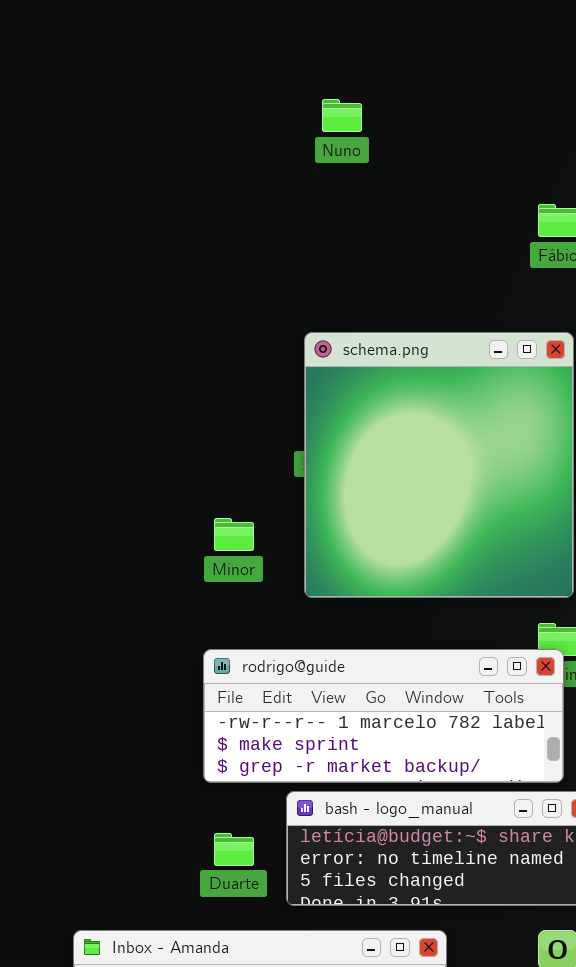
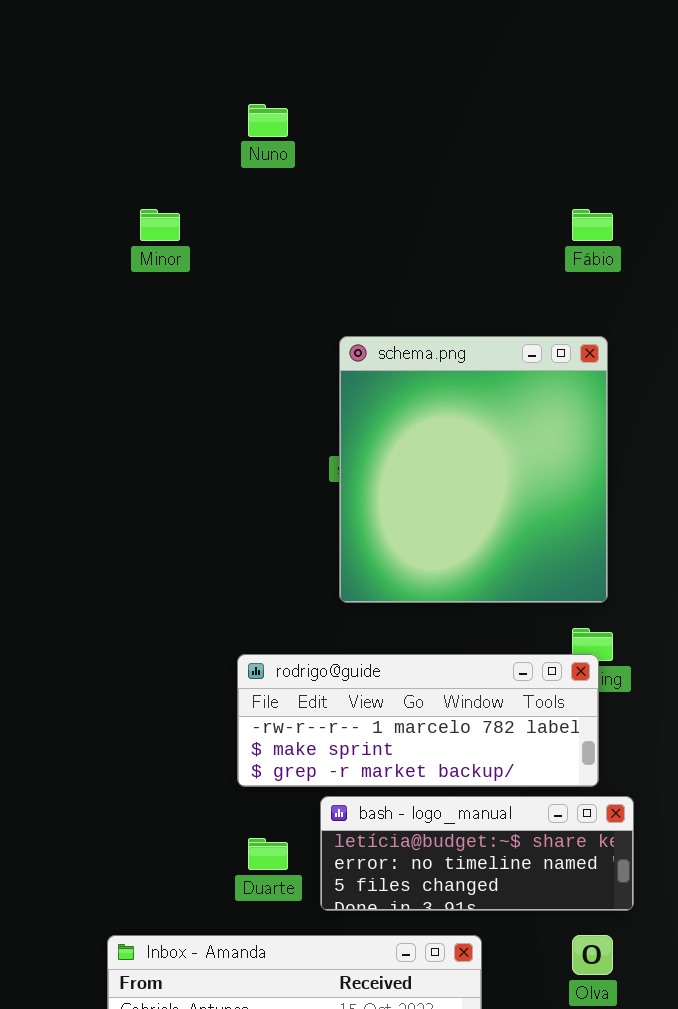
Nuno: [322,99,362,132] -> [248,104,288,137], moved
Minor: [214,518,254,551] -> [140,209,180,241], moved

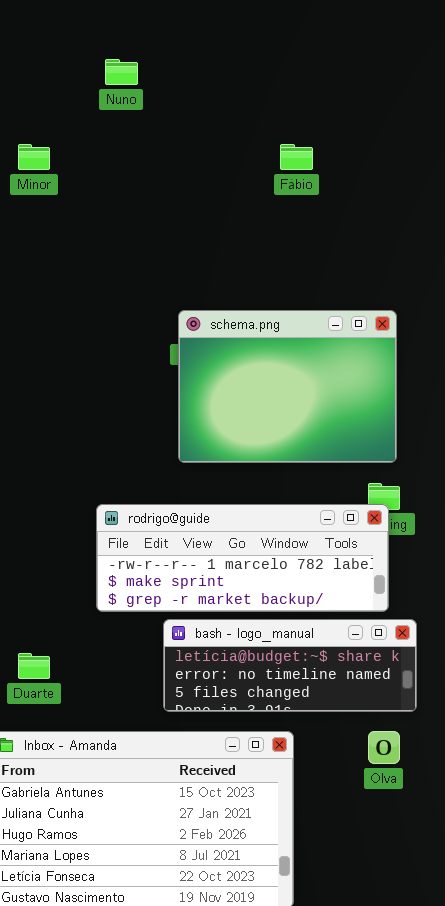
Fábio: [572,209,613,241] -> [280,144,313,170], moved
schema.png: [339,336,608,603] -> [178,310,397,463], resized
Duarte: [248,838,288,870] -> [18,653,50,679], moved

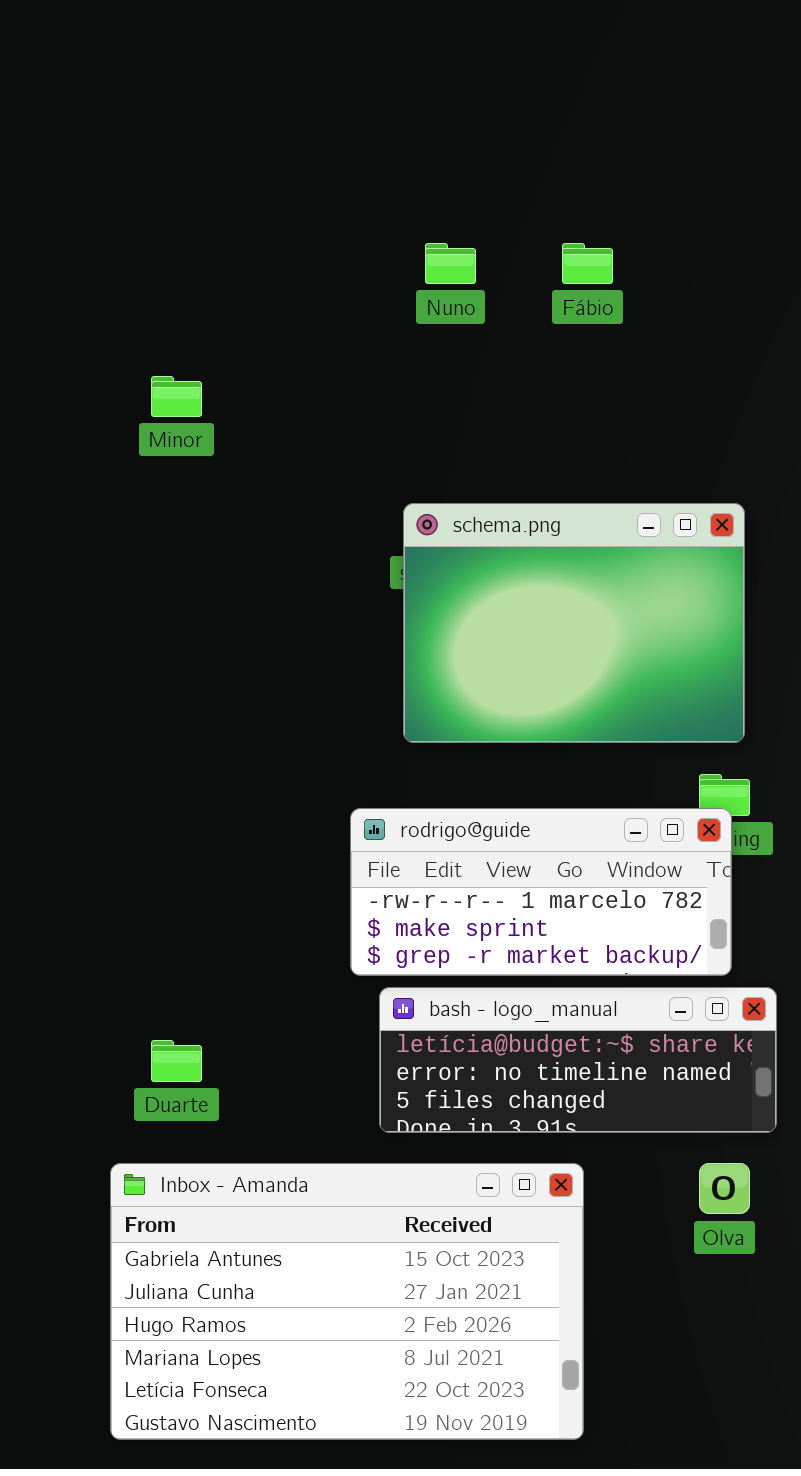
Nuno: [105,59,138,85] -> [425,243,476,284], moved
Minor: [18,144,50,170] -> [151,376,202,417], moved
rodrigo@guide: [96,504,389,612] -> [350,808,732,976], resized

